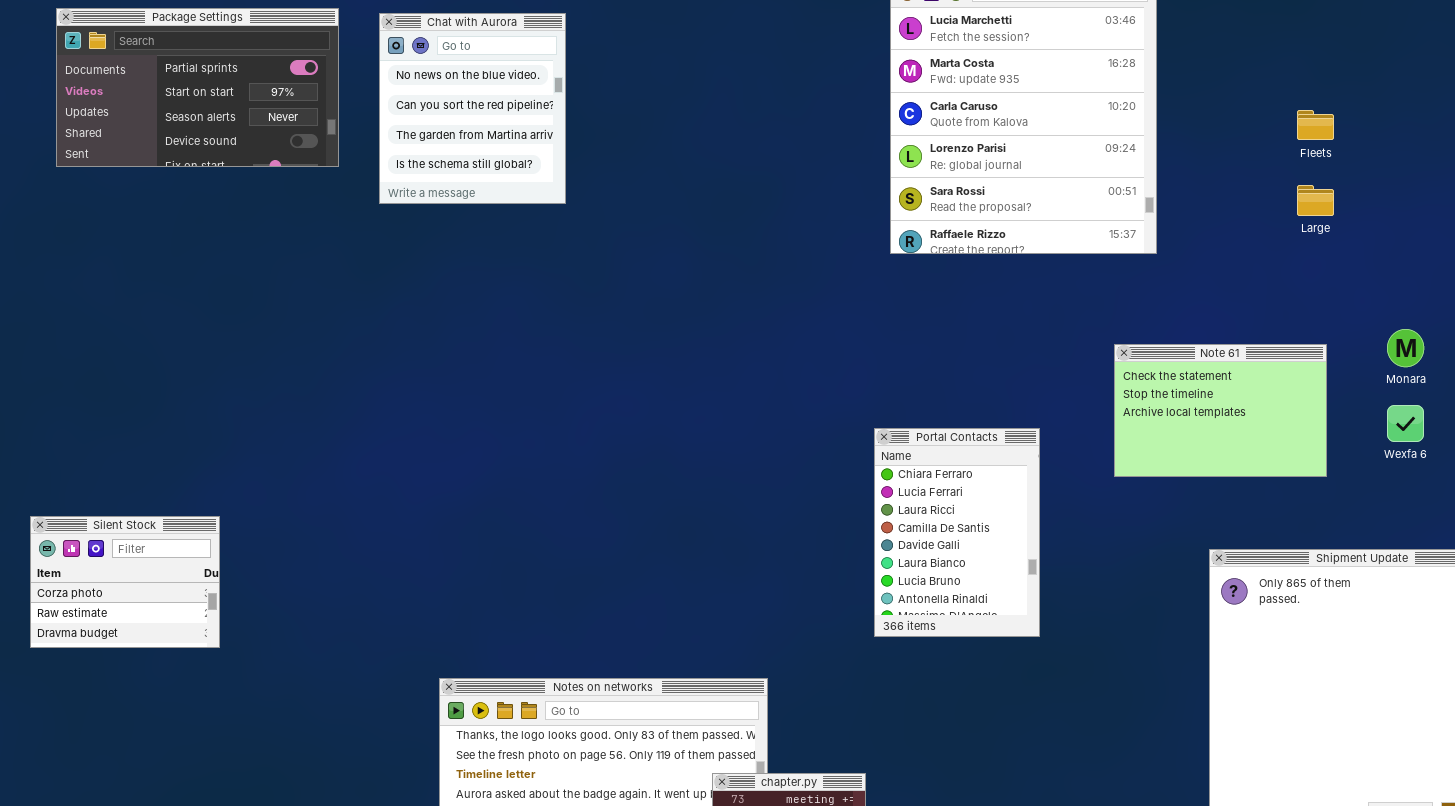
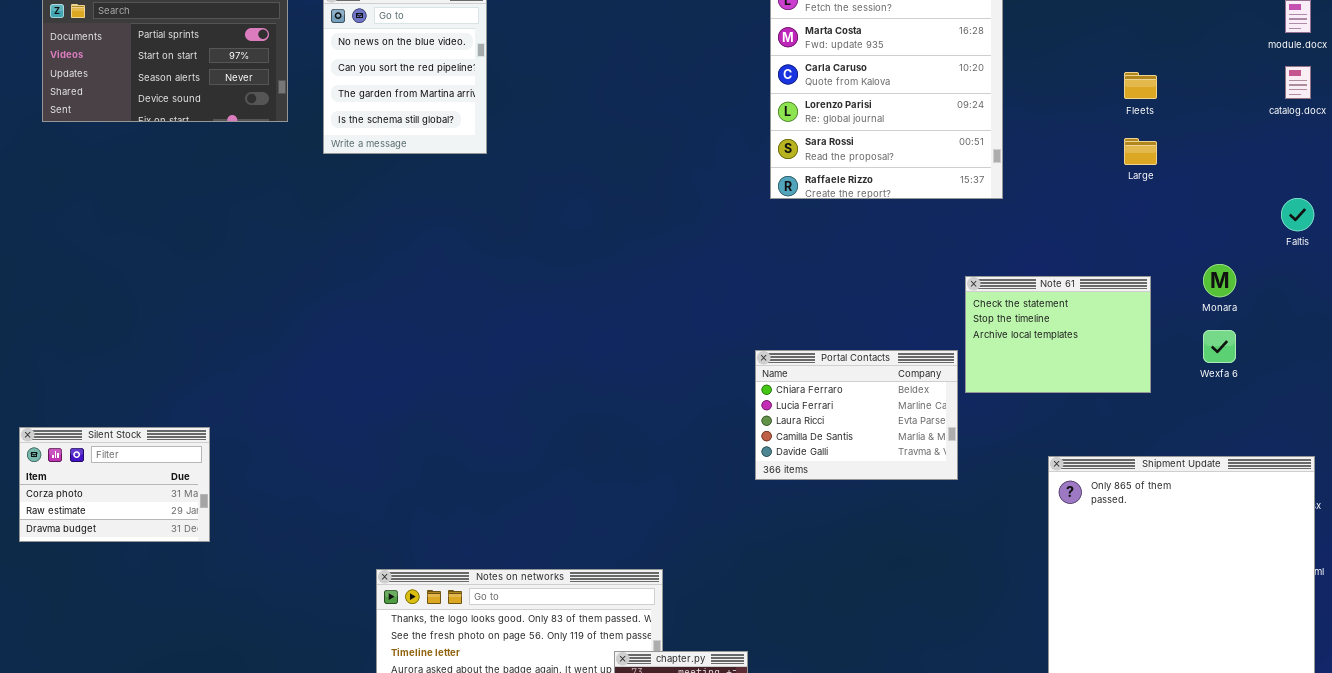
Portal Contacts: [874,428,1040,637] -> [755,350,958,480], resized
Silent Stock: [30,516,220,648] -> [19,427,210,542], resized

